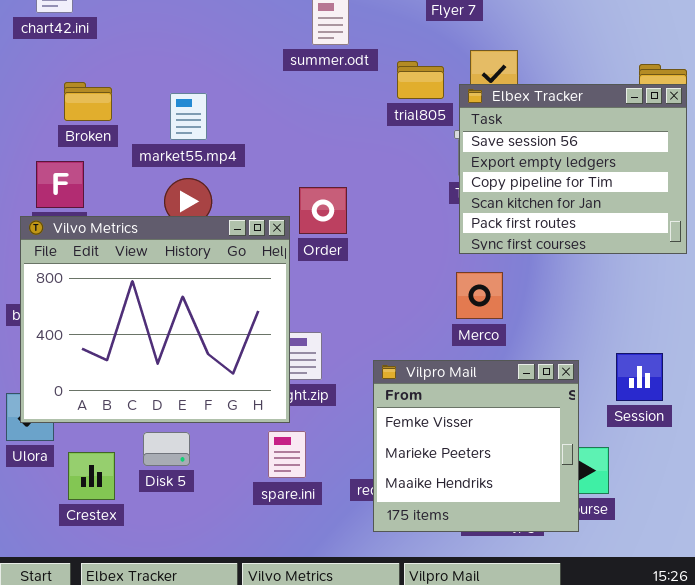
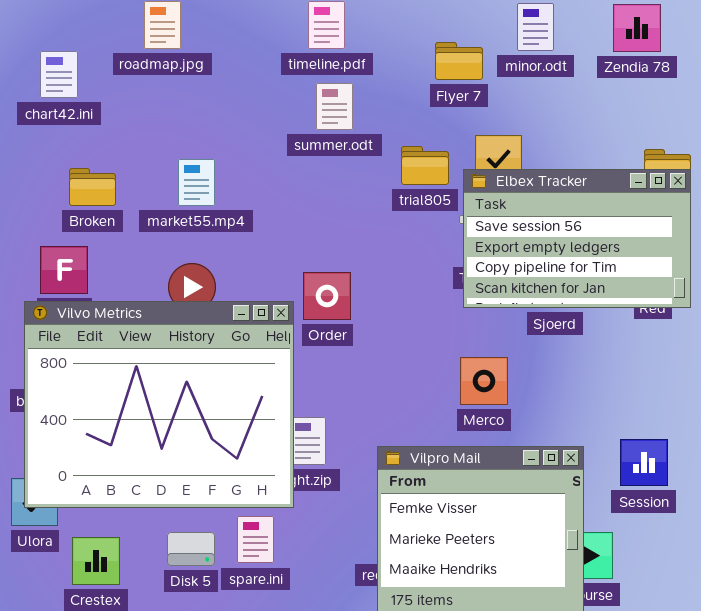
Elbex Tracker: [459,84,687,254] -> [463,169,691,308], resized
market55.mp4: [170,93,207,140] -> [178,159,215,206], moved
spare.ini: [268,431,306,478] -> [237,516,274,563], moved
Disk 5: [143,432,190,466] -> [167,532,215,566], moved

